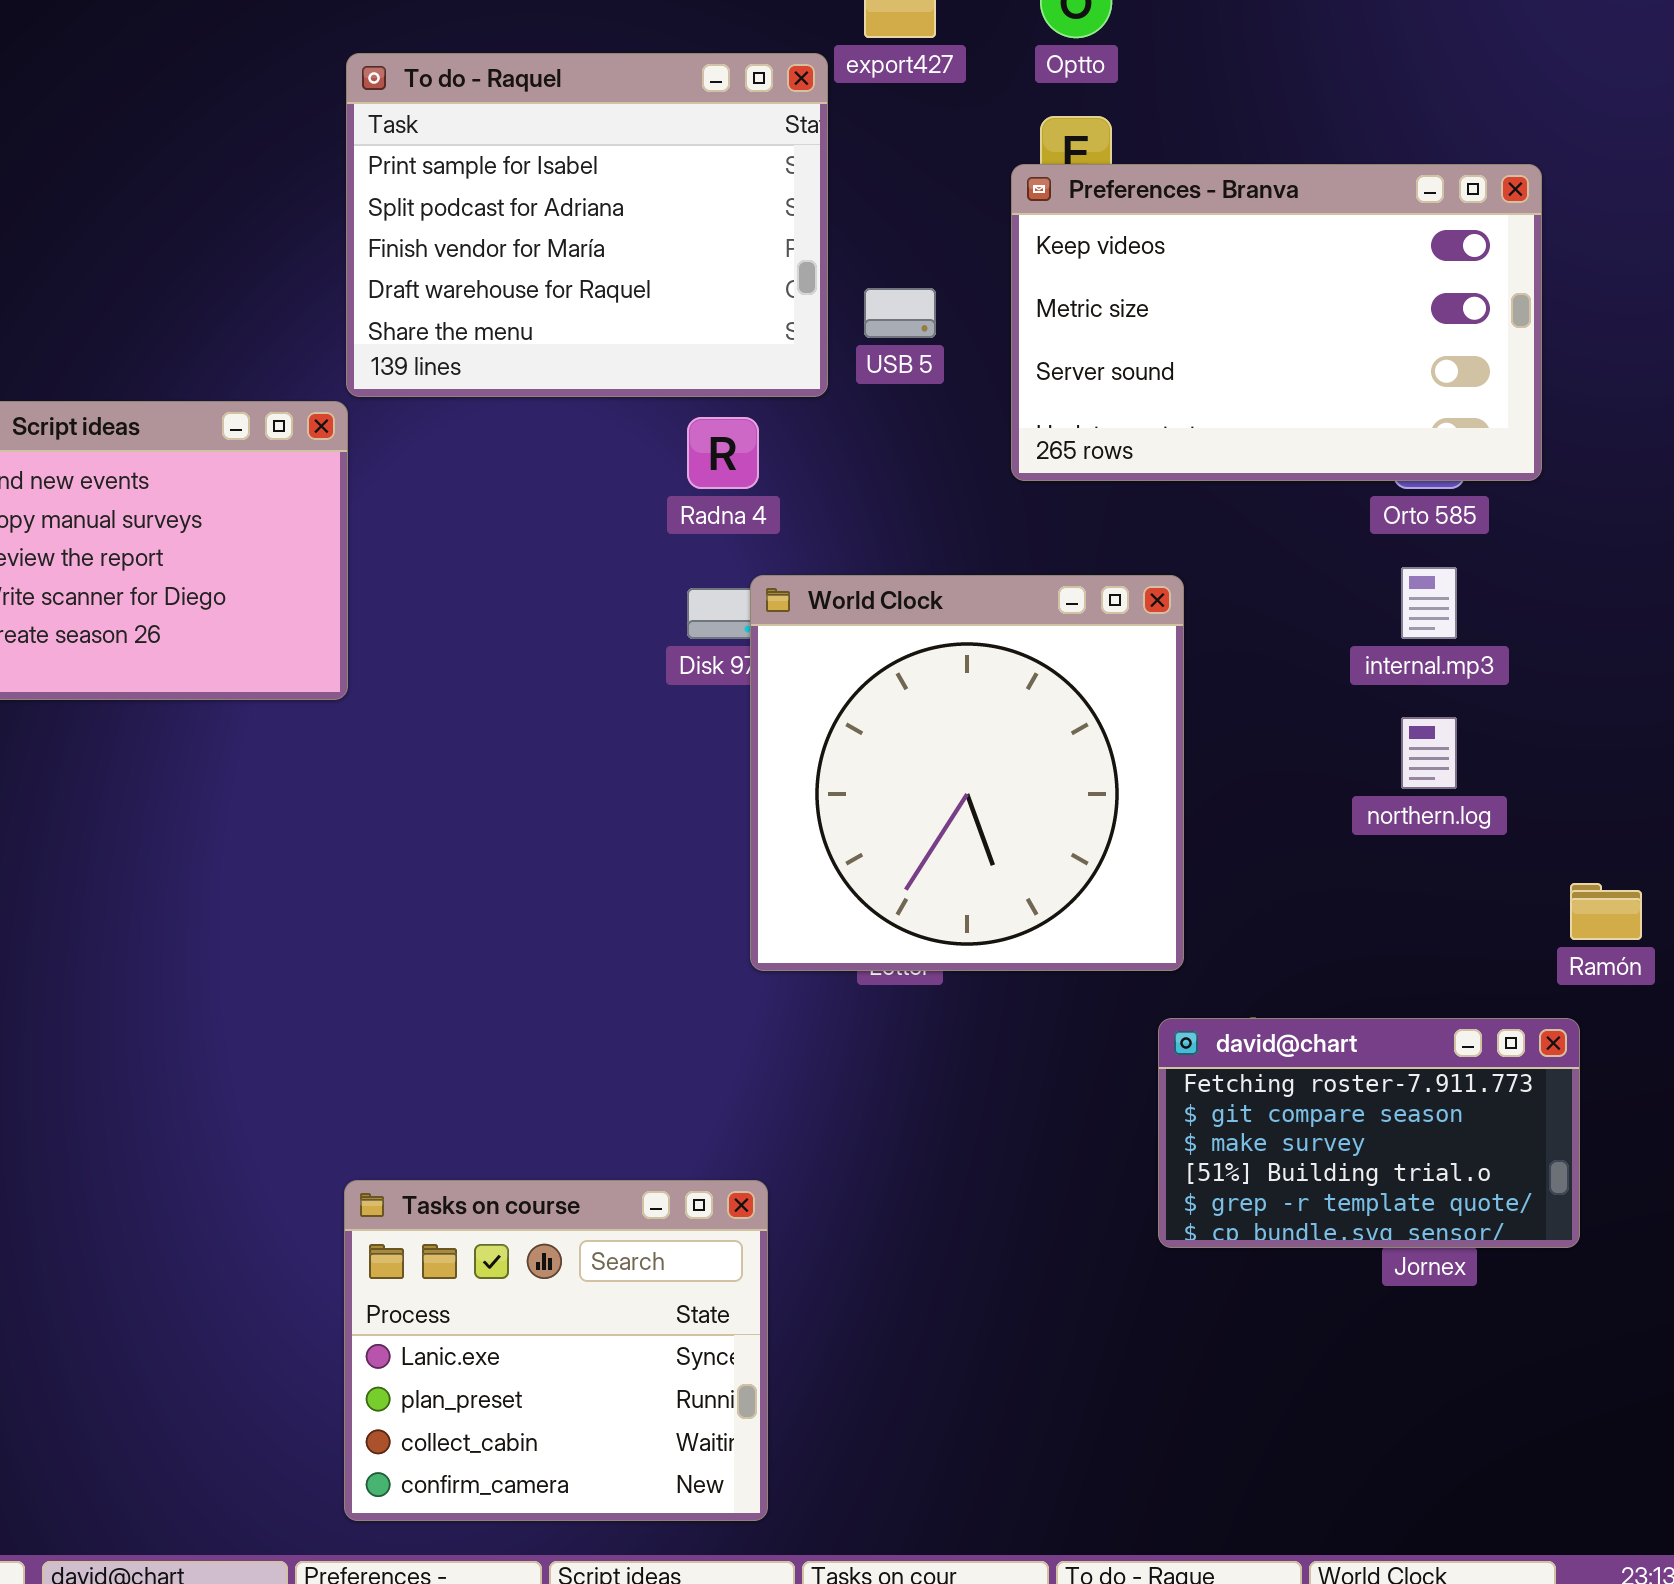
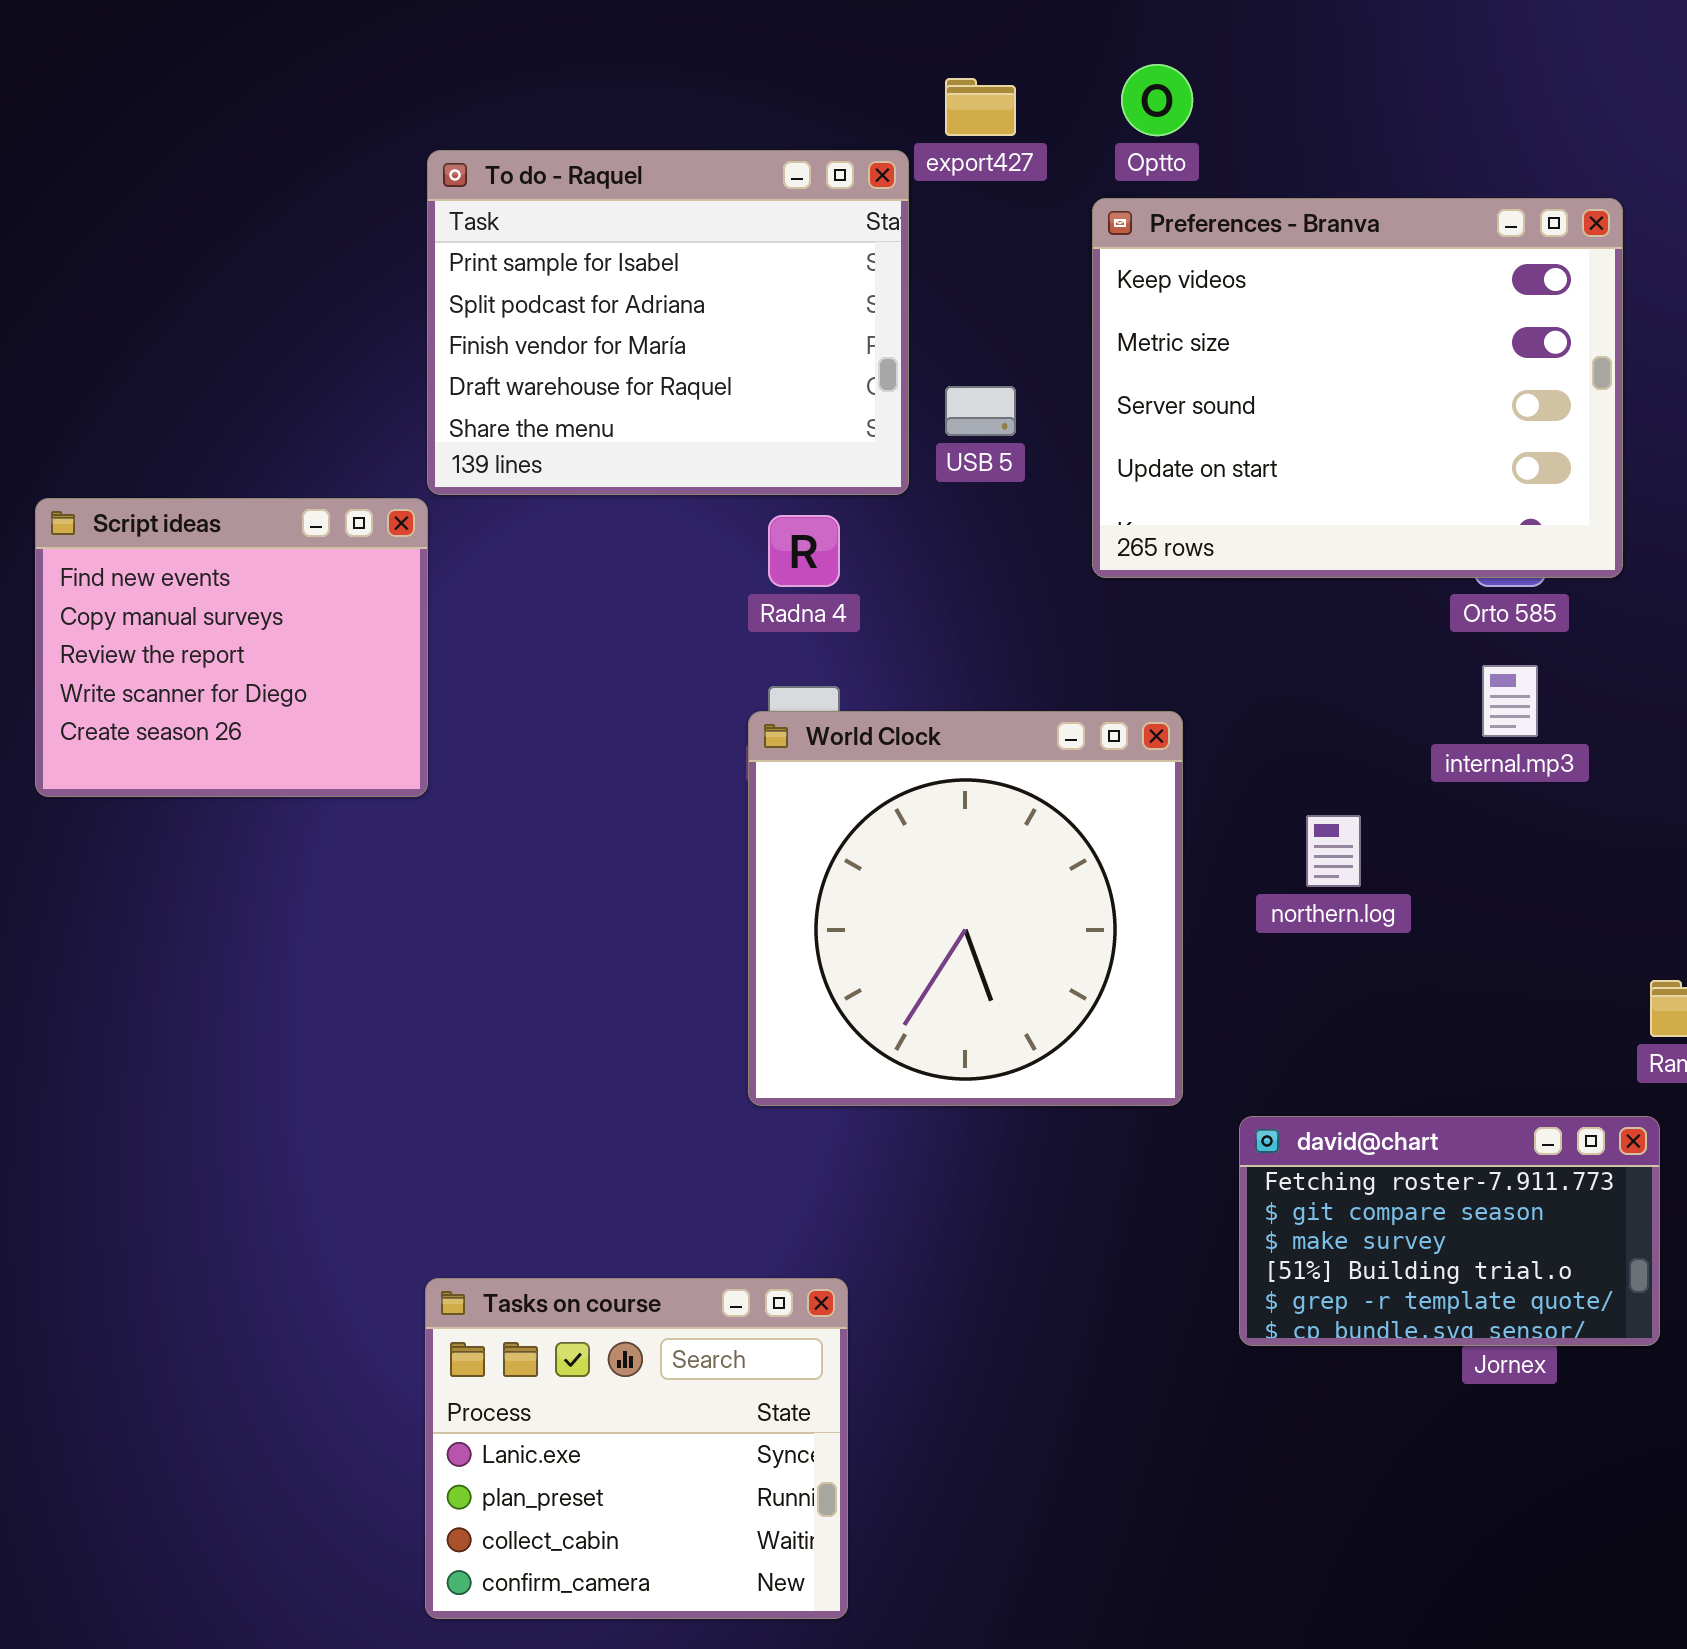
Preferences - Branva: [1011,164,1542,481] -> [1092,198,1623,578], resized
World Clock: [750,575,1184,971] -> [748,711,1183,1106], moved
northern.log: [1401,717,1457,789] -> [1306,815,1361,887], moved

